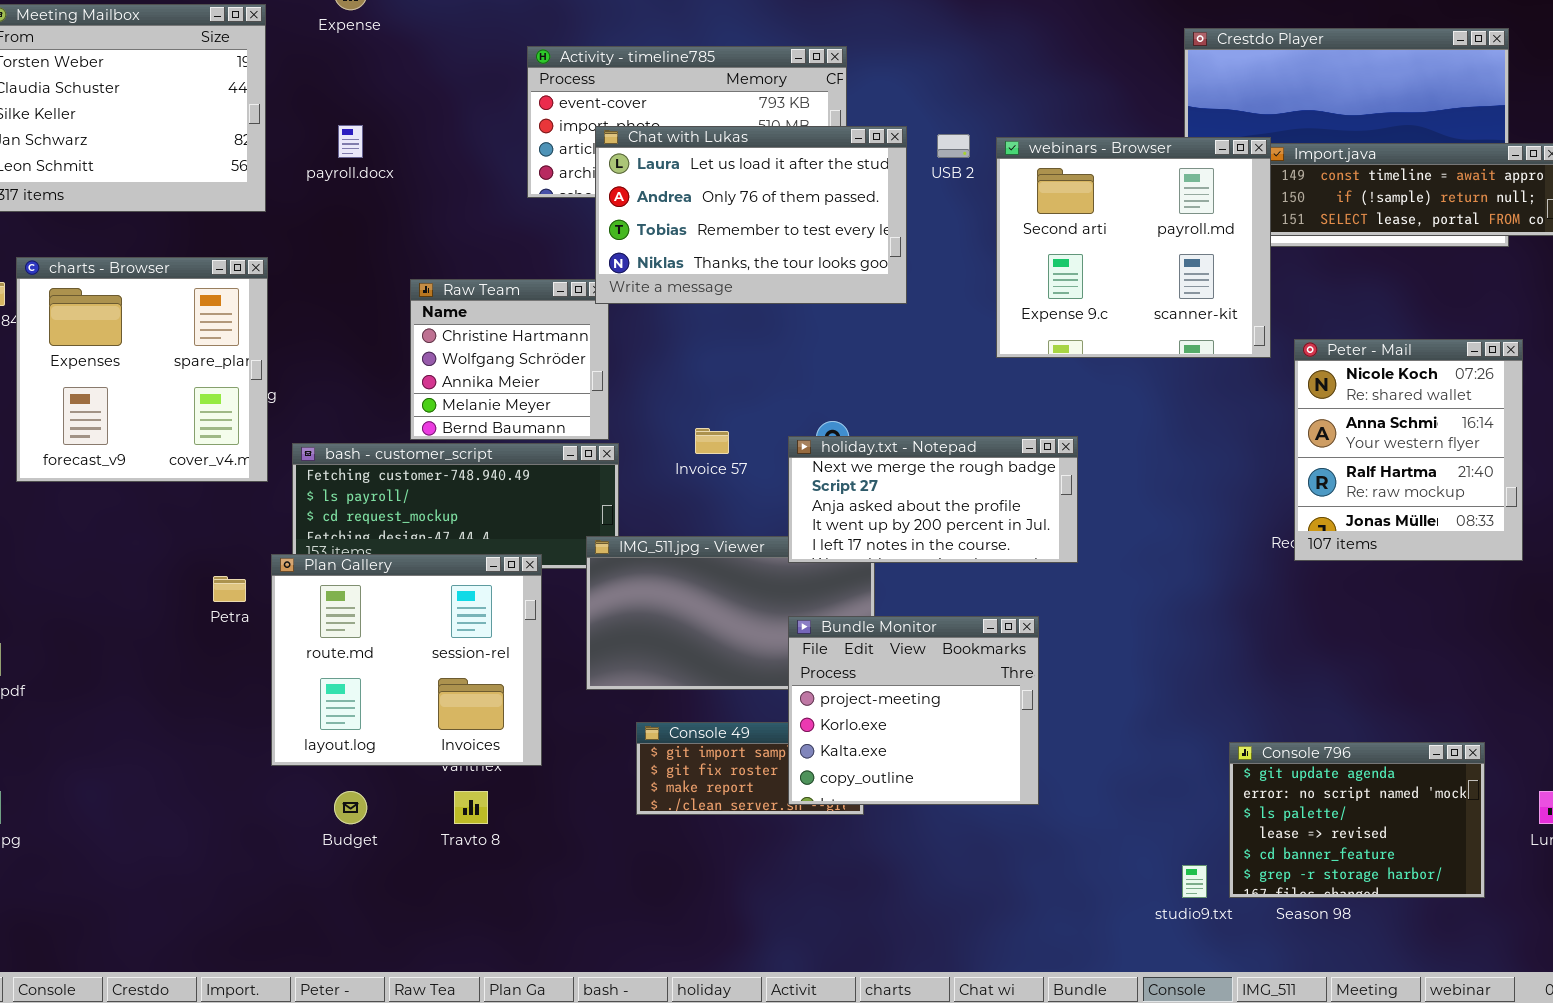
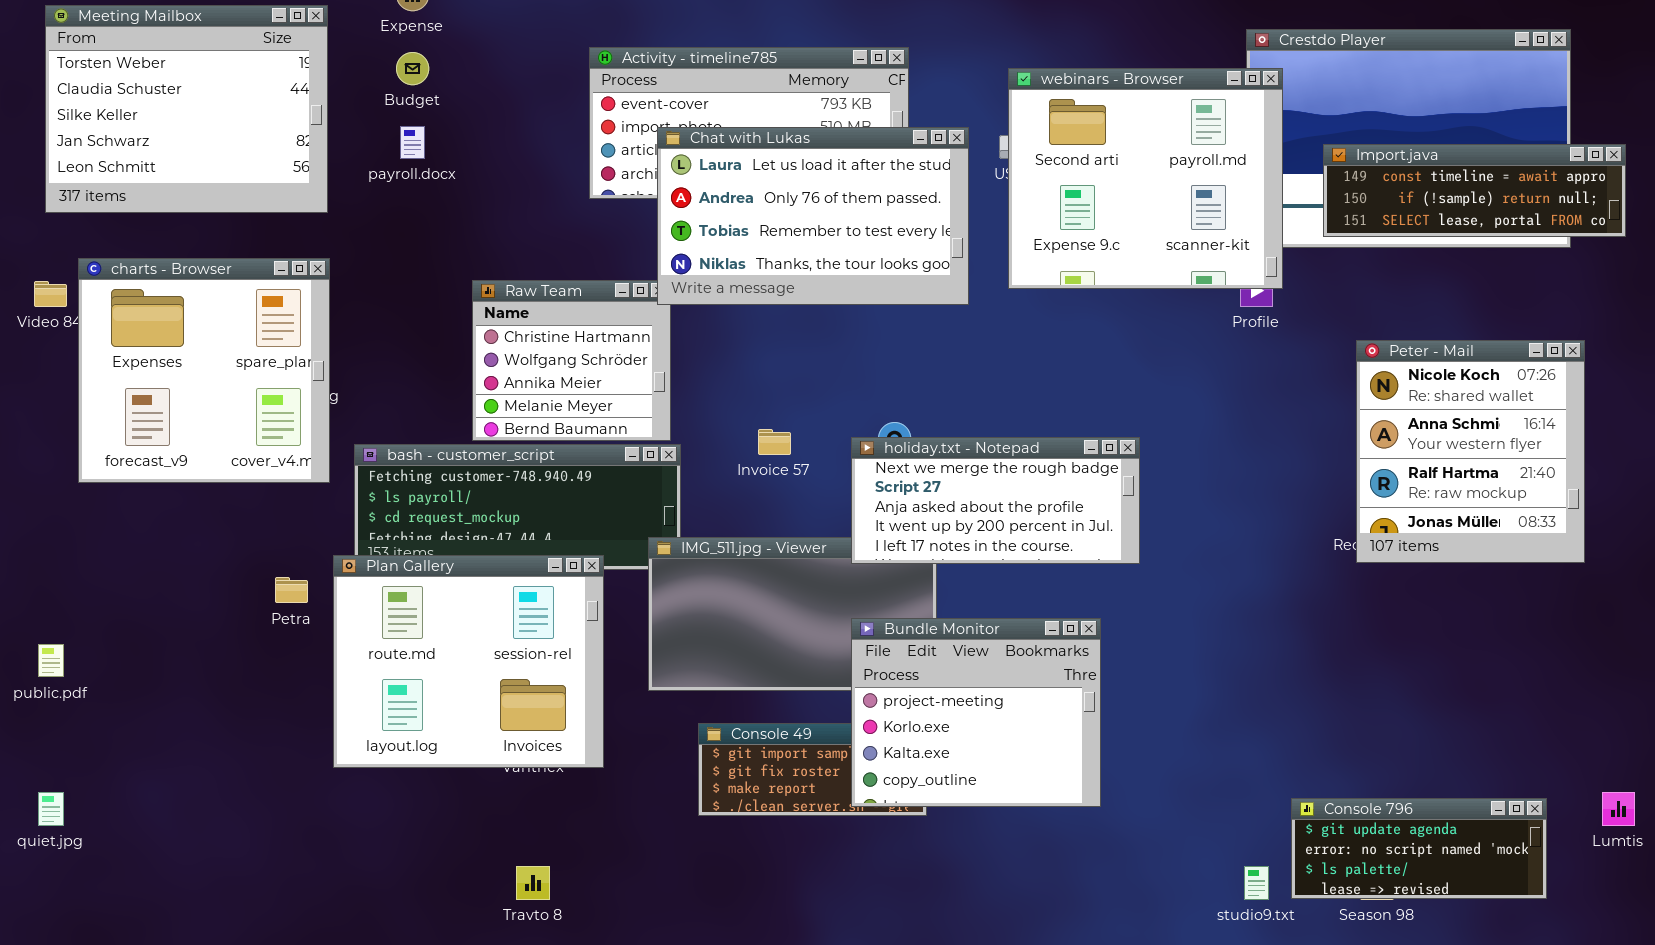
webinars - Browser: [996,137,1271,358] -> [1008,68,1283,289], moved
Console 796: [1229,742,1485,898] -> [1291,798,1547,899], resized
Budget: [334,791,367,824] -> [396,52,429,85], moved
Travto 8: [454,791,488,824] -> [516,866,550,900], moved

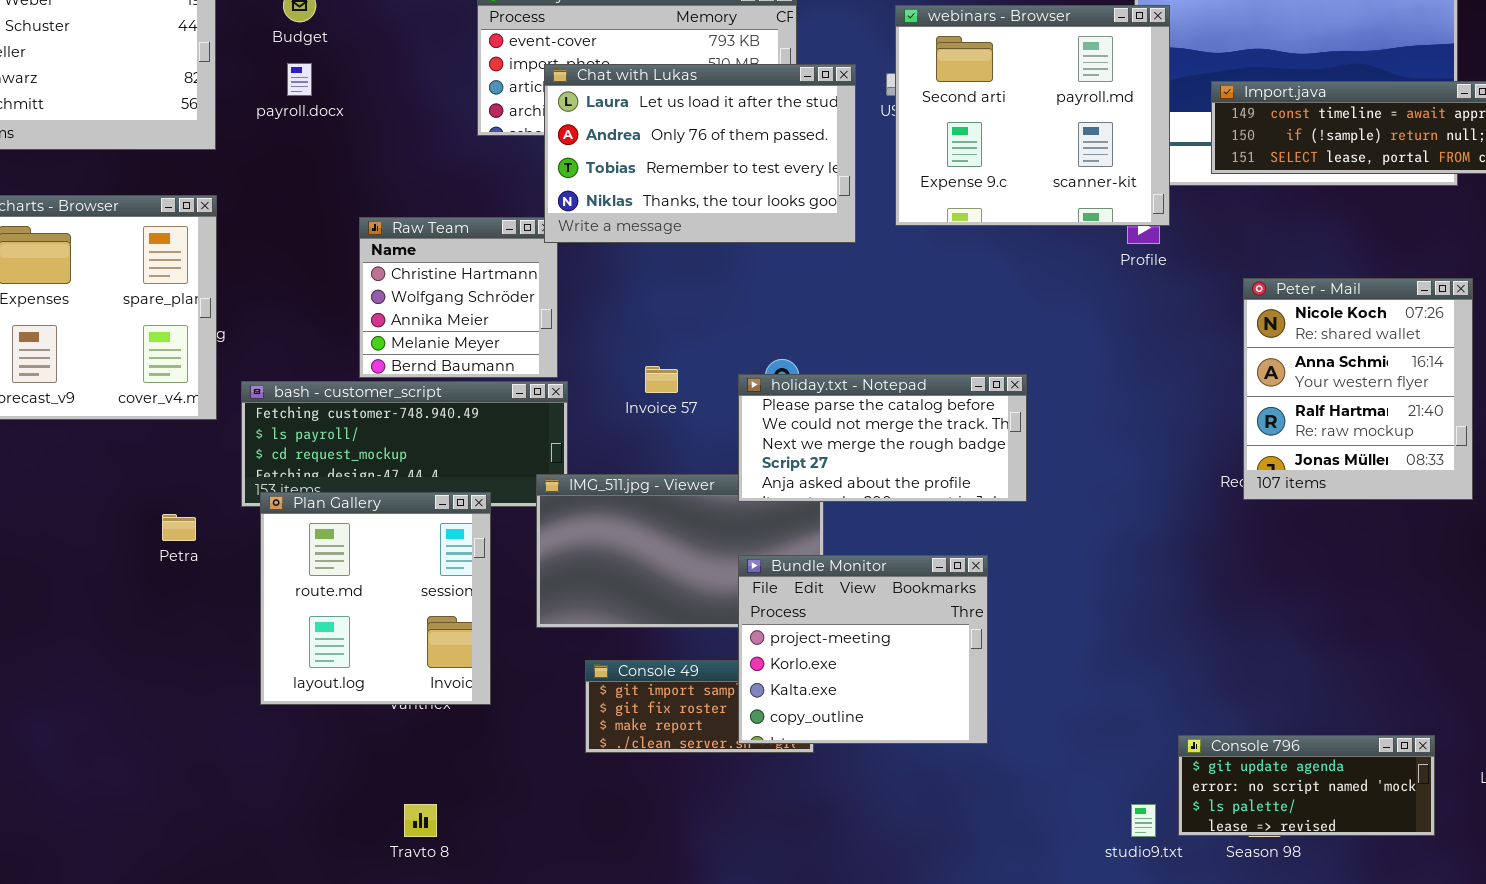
holiday.txt - Notepad: [851,437,1140,564] -> [738,374,1027,502], scrolled up 2 rows
Plan Gallery: [333,555,604,768] -> [260,492,491,705], resized

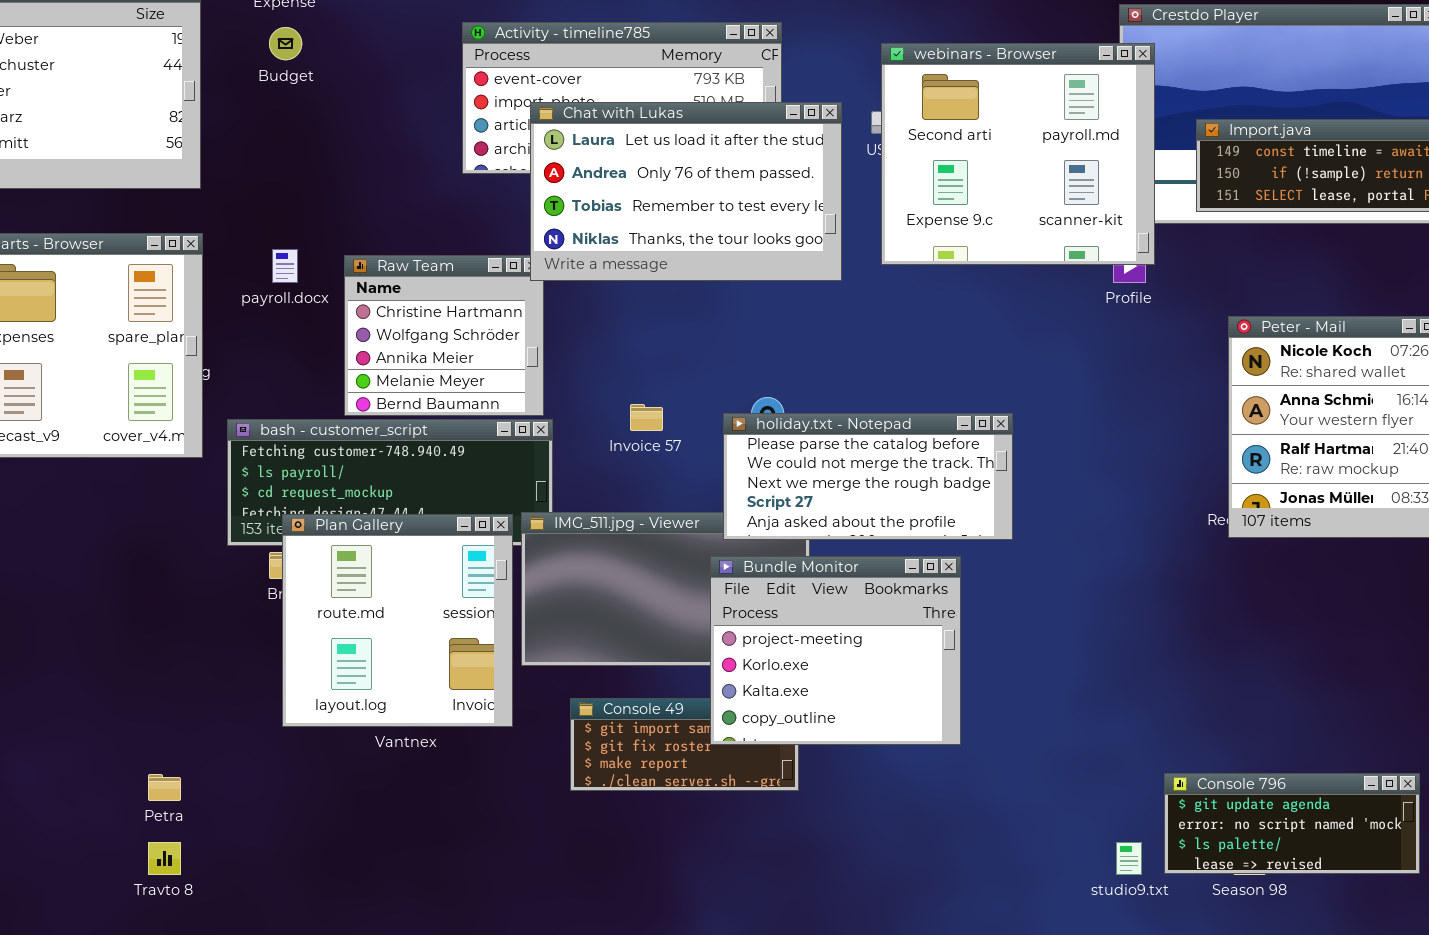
payroll.docx: [287,63,312,96] -> [272,249,298,283], moved
Plan Gallery: [260,492,491,705] -> [282,514,513,727], moved
Petra: [162,514,196,541] -> [148,774,181,801], moved
Bundle Monitor: [738,555,988,744] -> [710,556,961,745], moved
Travto 8: [404,804,437,837] -> [148,842,181,875], moved

